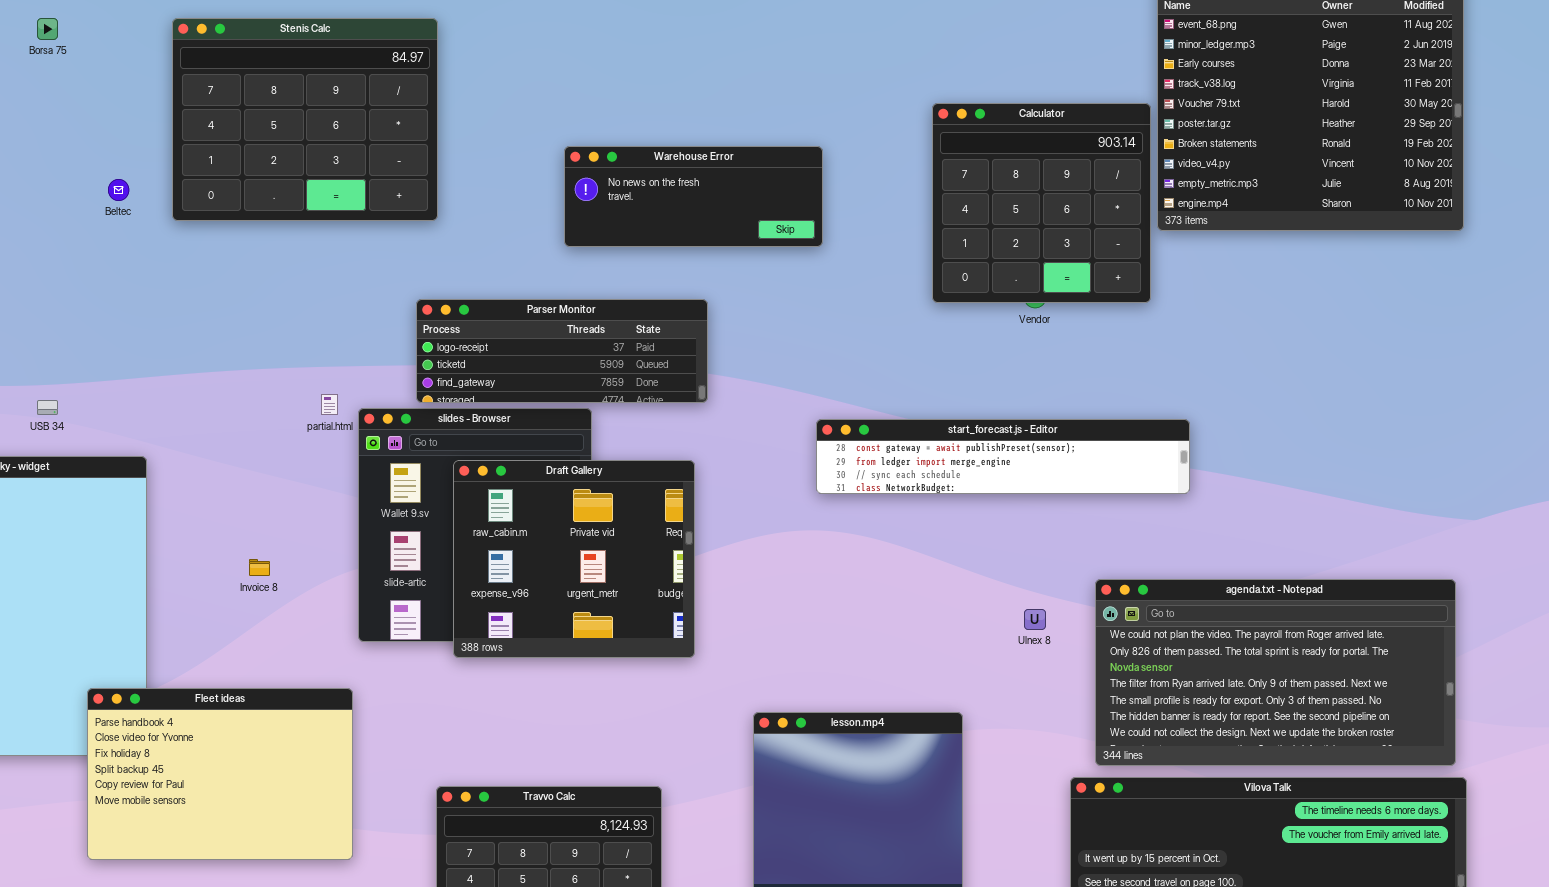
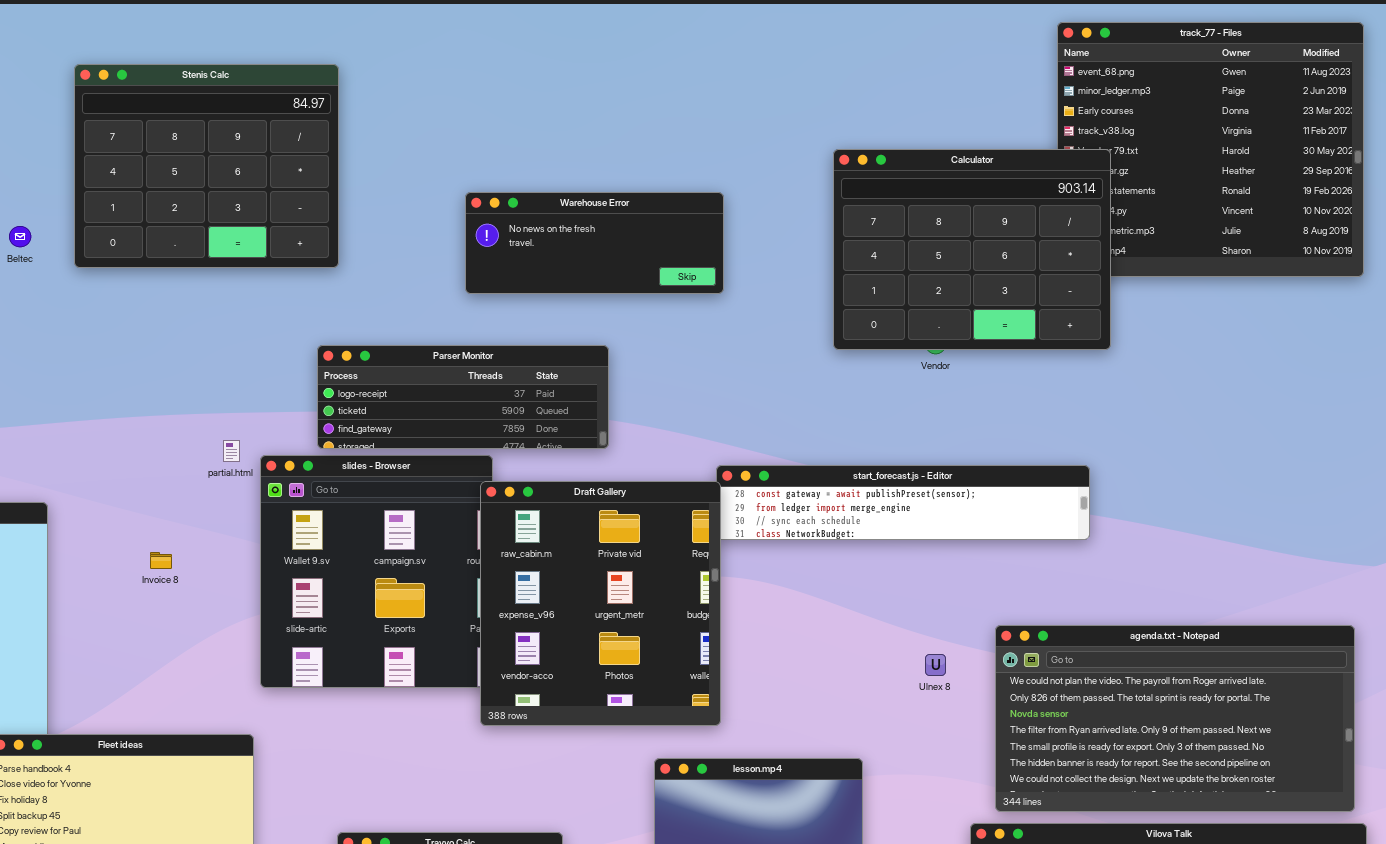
Calculator: [932,103,1151,303] -> [833,149,1111,350], resized
Draft Gallery: [453,460,695,658] -> [480,481,721,726], moved, resized
Invoice 8: [249,559,270,576] -> [150,552,172,569], moved

